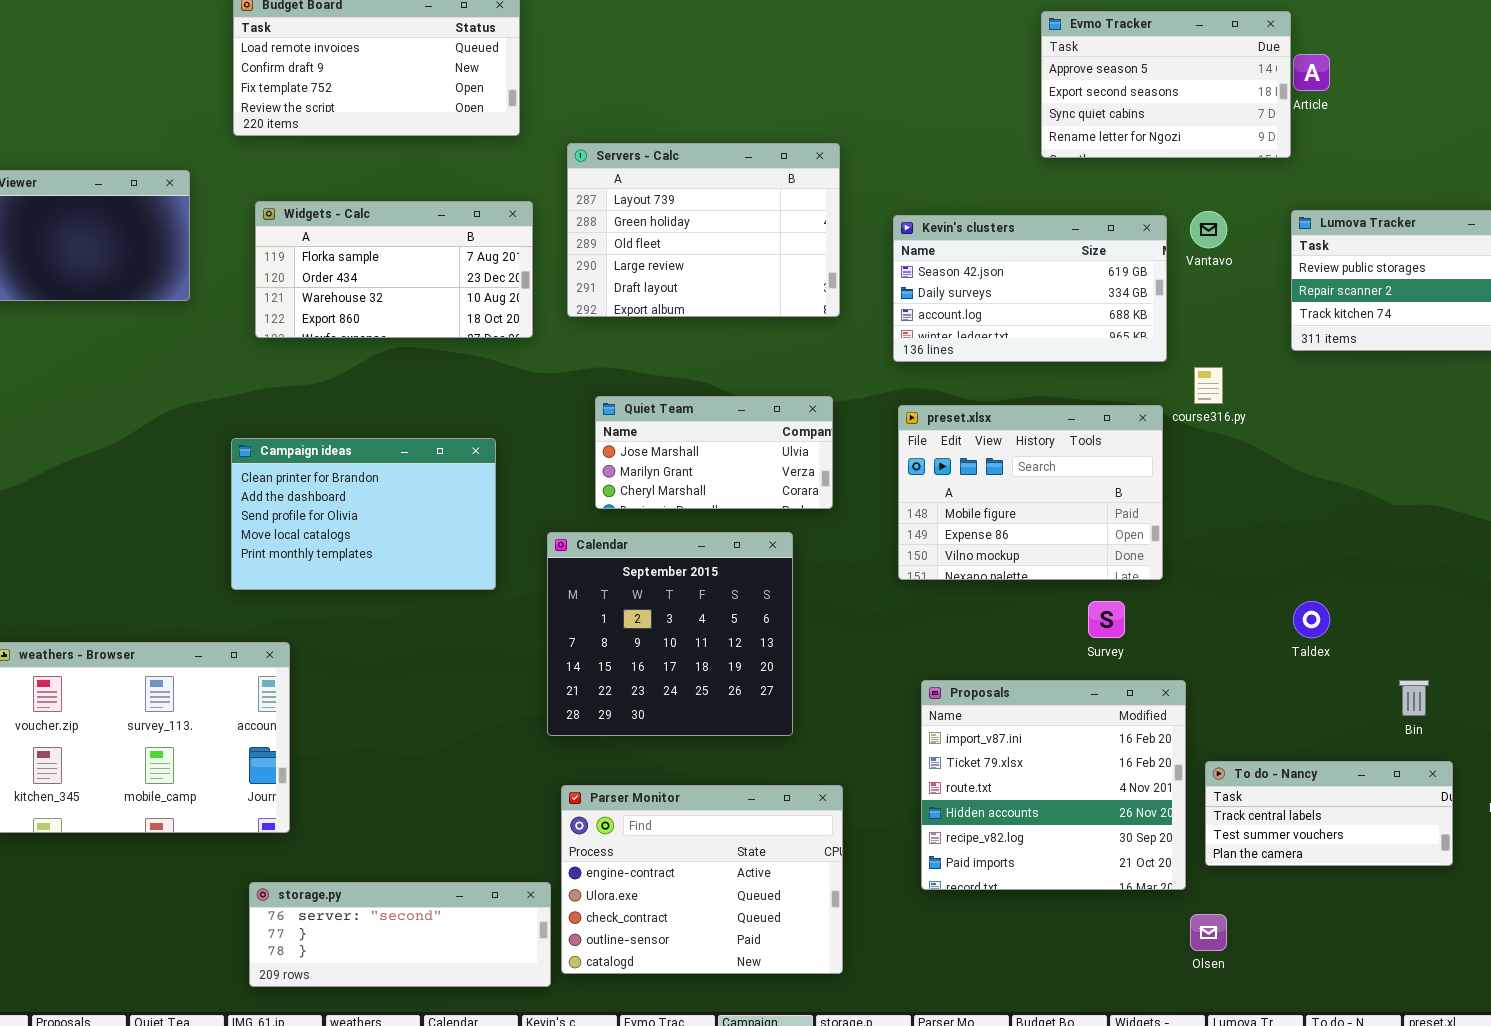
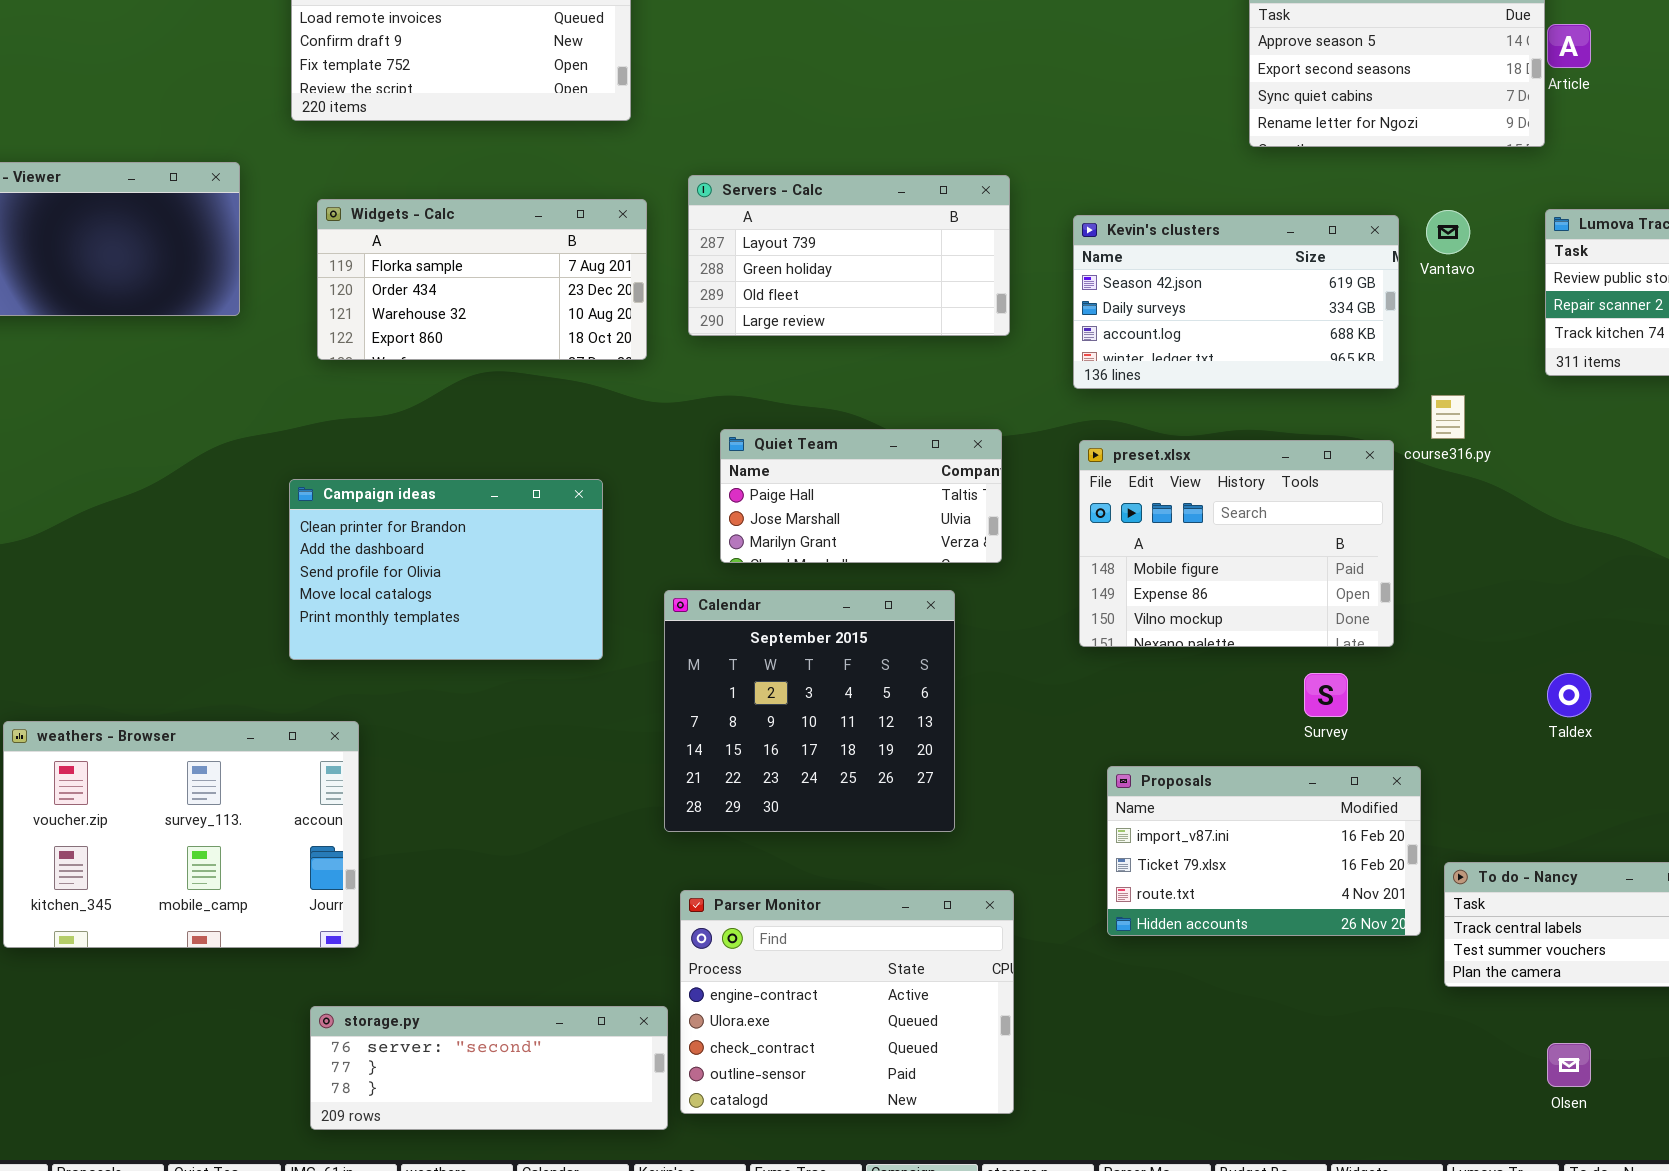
Servers - Calc: [567,143,840,317] -> [688,175,1010,336], resized
Quiet Team: [595,396,833,509] -> [720,429,1002,563], scrolled up 1 row
Proposals: [921,680,1186,890] -> [1107,766,1421,936], resized
Olsen: [1190,914,1227,951] -> [1547,1043,1591,1087], moved

